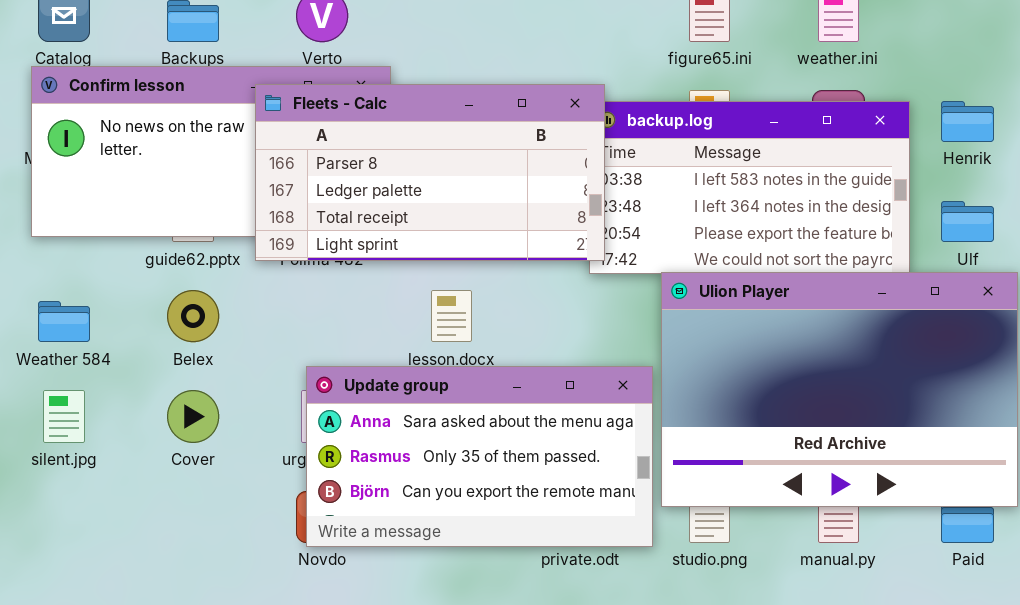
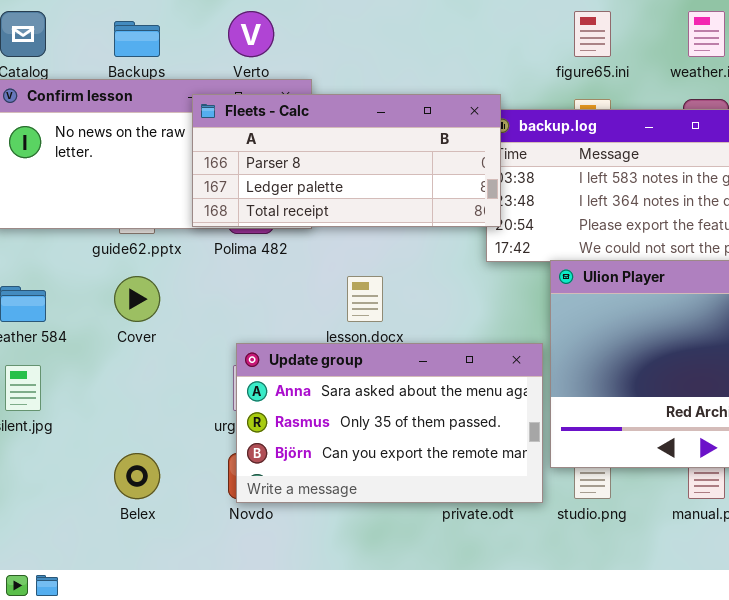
Fleets - Calc: [255,84,605,261] -> [192,94,501,227], resized
Belex: [167,290,219,342] -> [114,453,160,499], moved
Cover: [167,390,219,443] -> [114,276,160,322], moved

